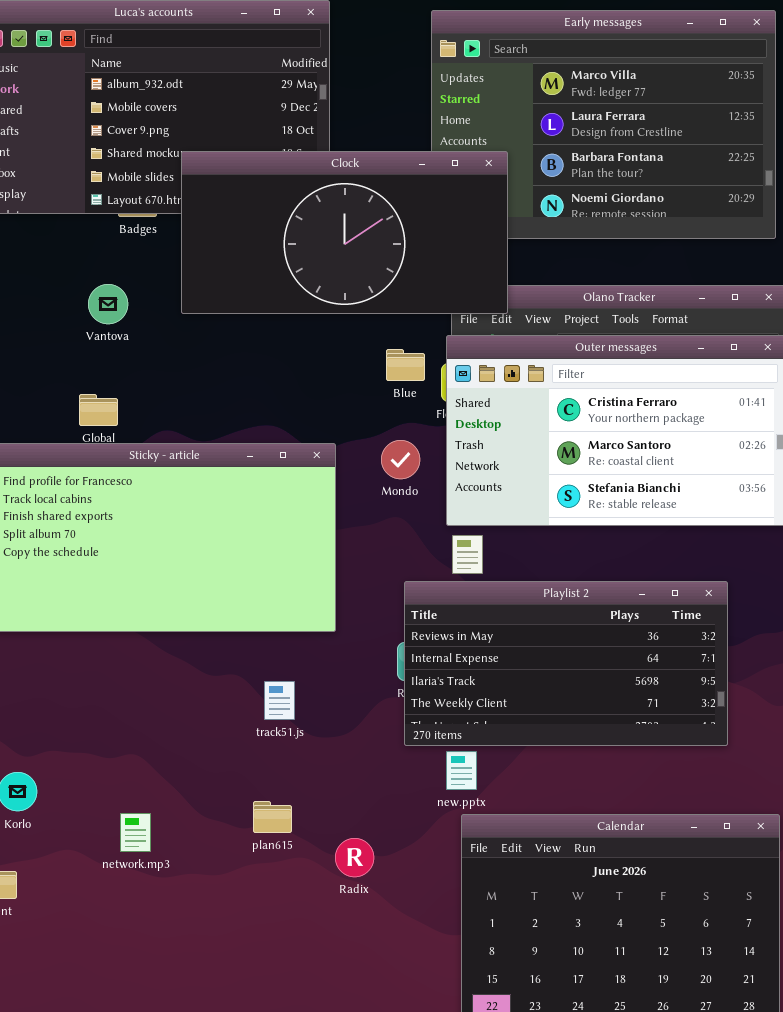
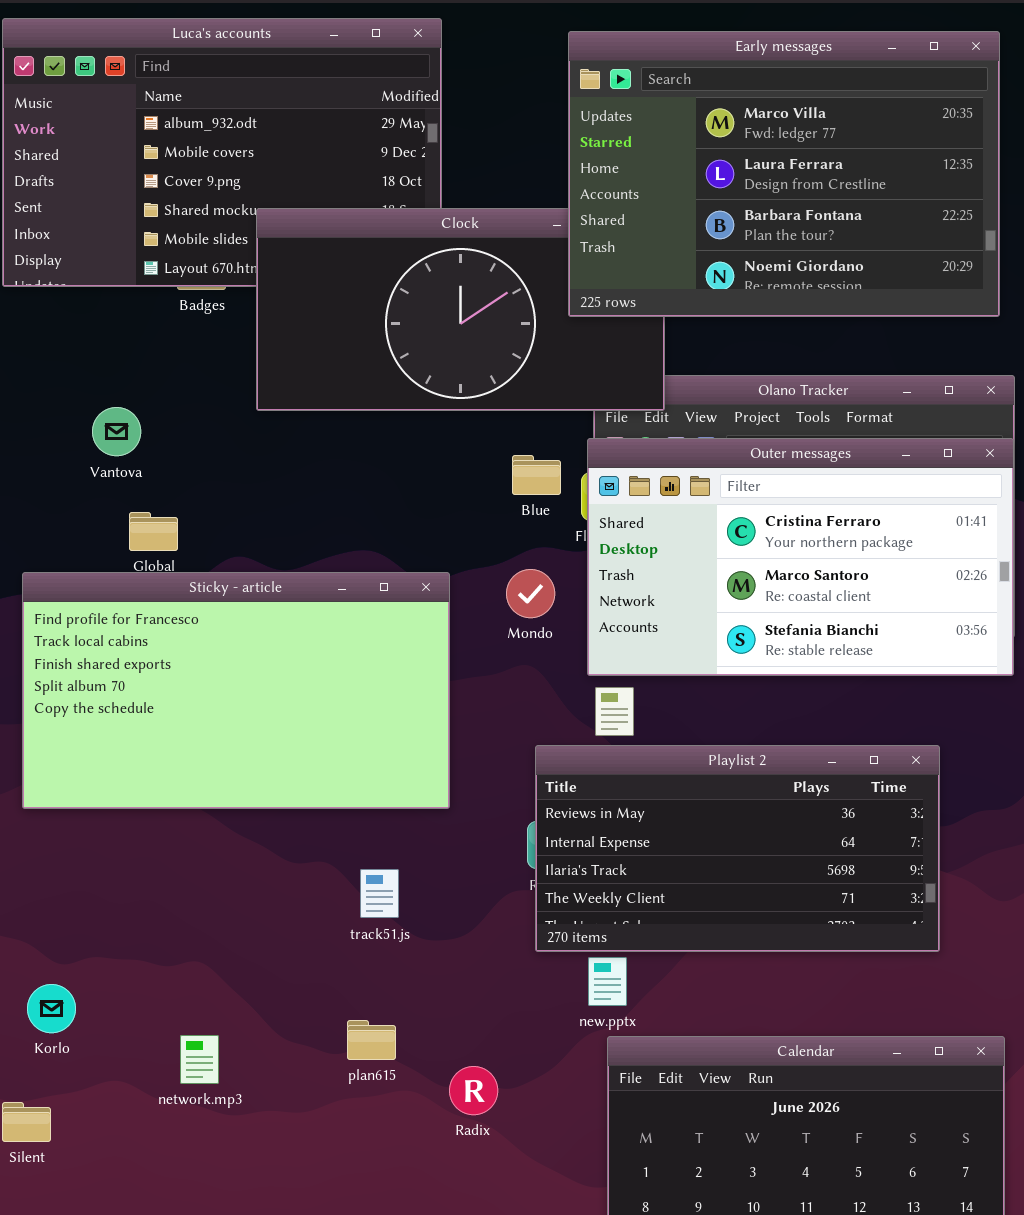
Early messages: [431,10,776,239] -> [568,31,1000,317], raised
Vantova: [88,284,128,324] -> [92,407,141,456], moved

